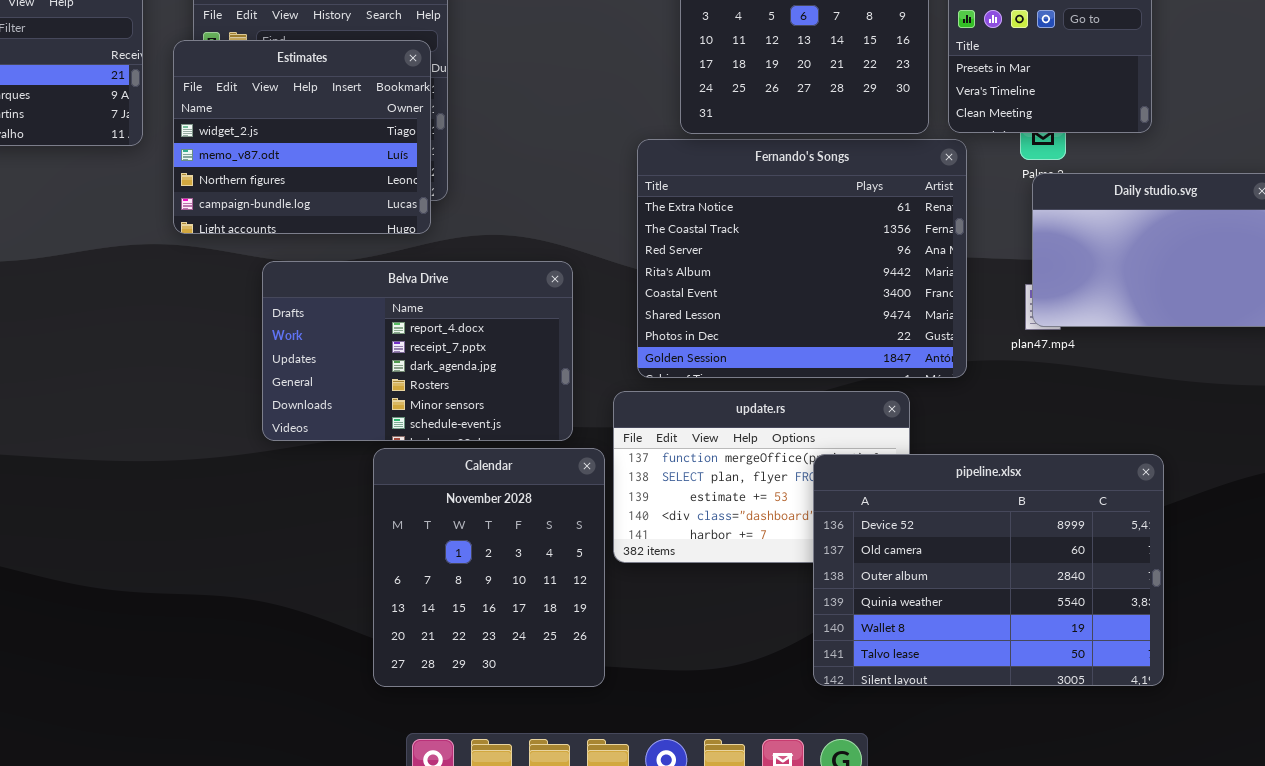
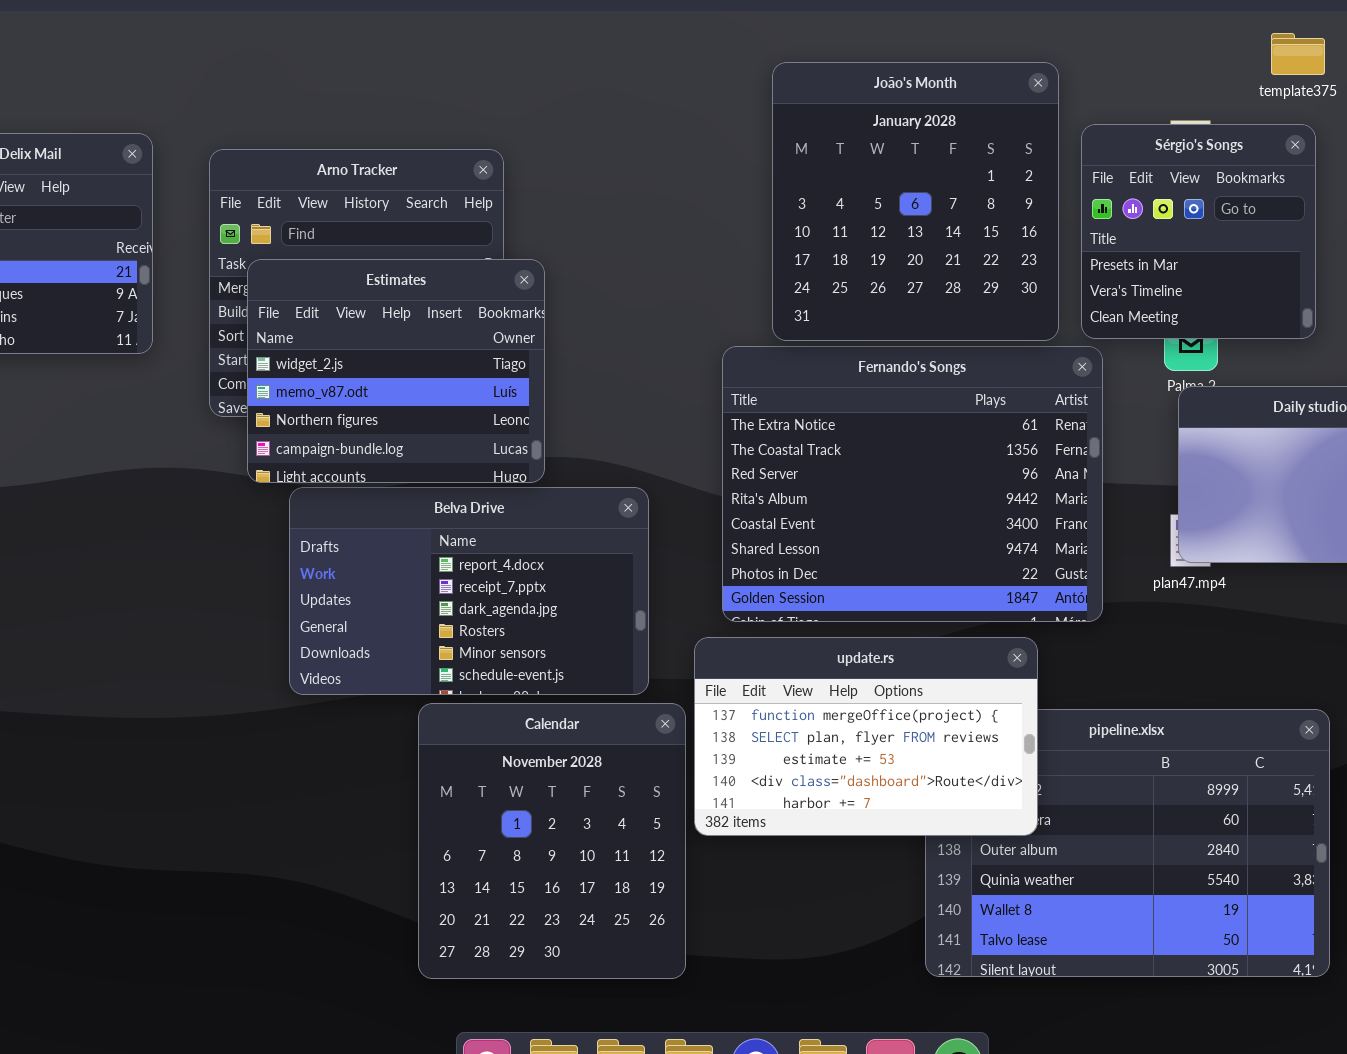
Estimates: [173,40,431,234] -> [247,259,545,483], moved
update.rs: [613,391,910,563] -> [694,637,1038,836], raised

